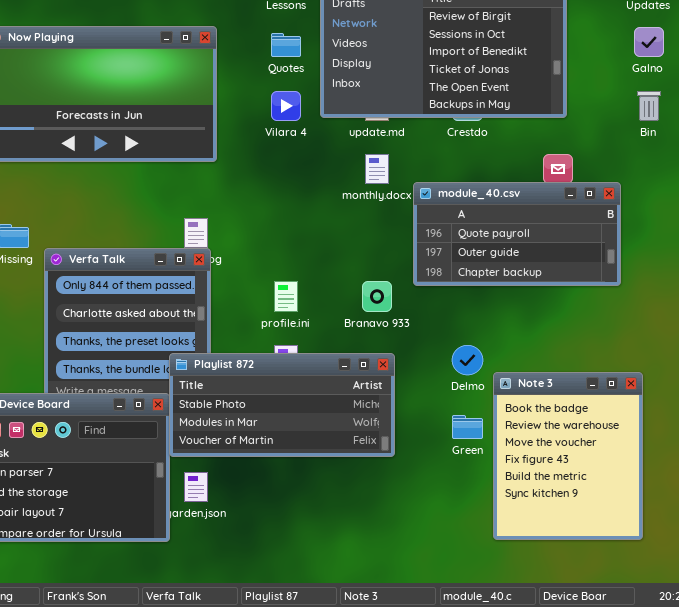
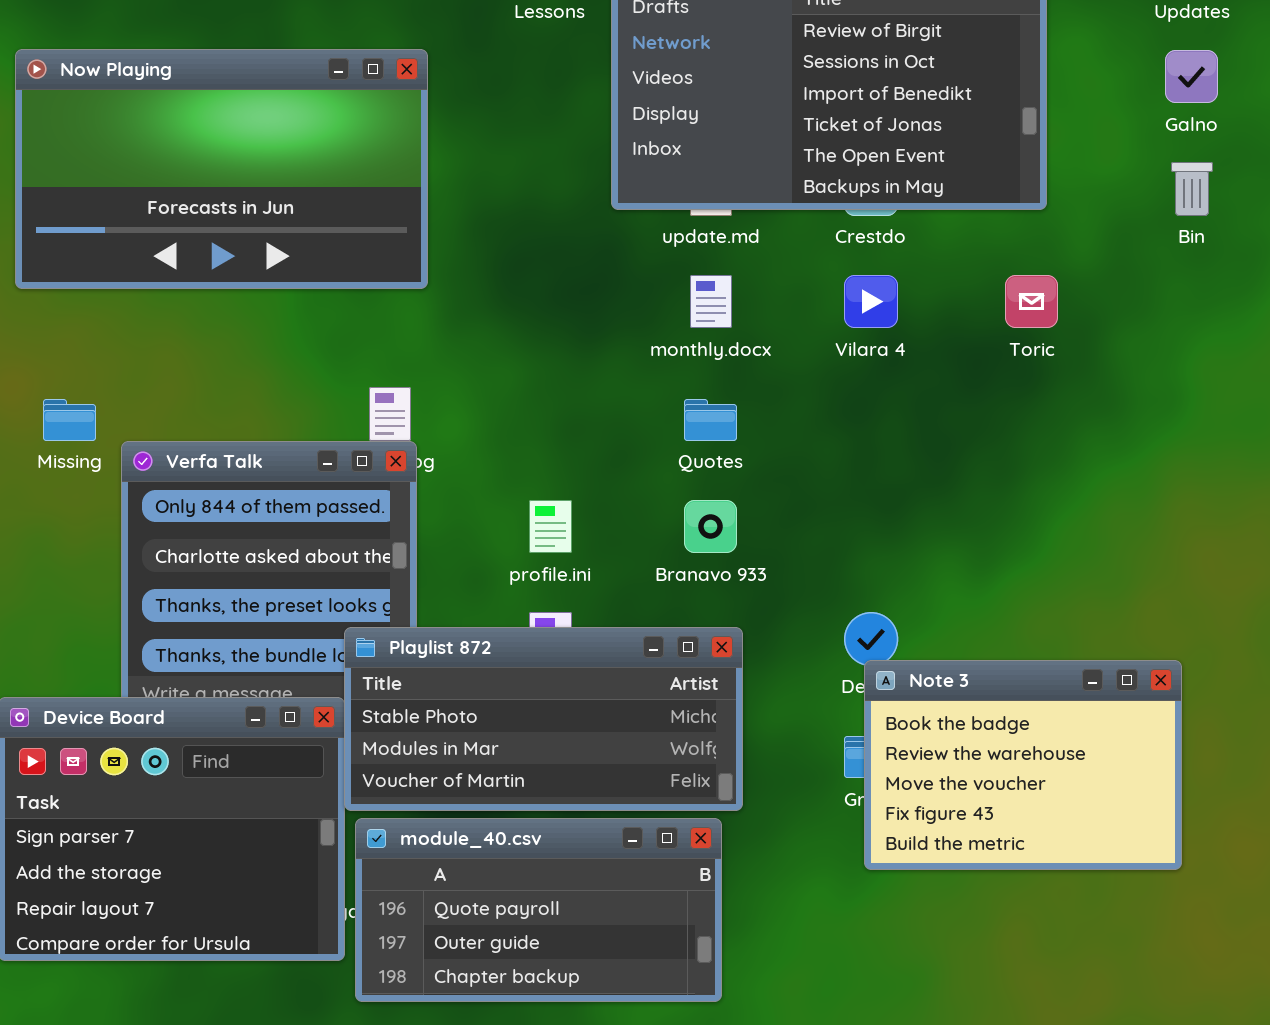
Quotes: [271,33,301,57] -> [684,399,737,441], moved
Vilara 4: [271,91,301,121] -> [844,275,898,328], moved
module_40.csv: [413,182,621,286] -> [355,818,722,1002], moved
Note 3: [493,372,643,540] -> [864,660,1182,870], resized

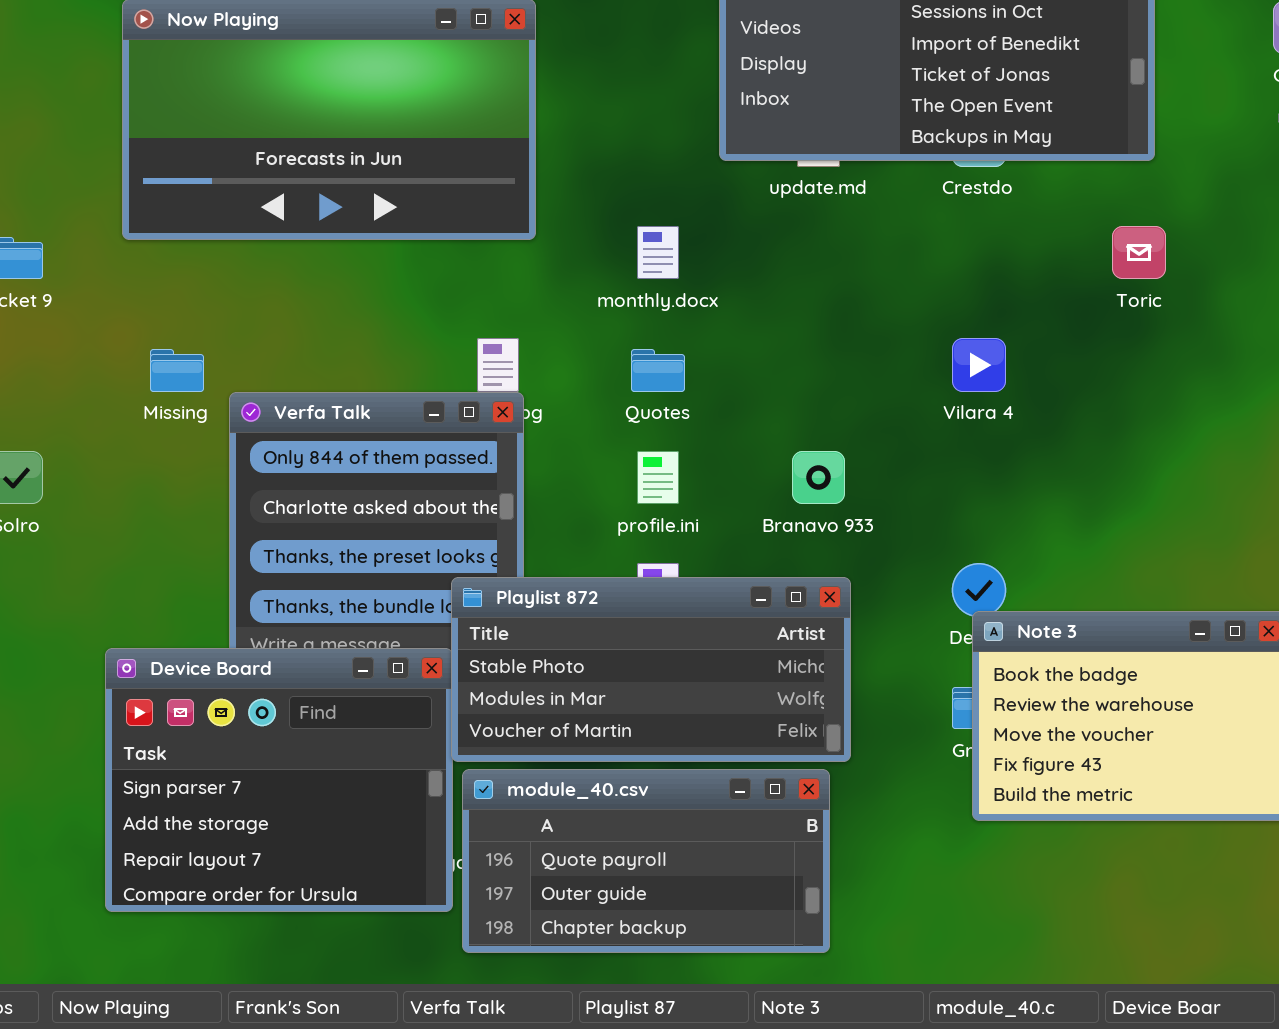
monthly.docx: [690,275,732,328] -> [637,226,679,279], moved
Vilara 4: [844,275,898,328] -> [952,338,1006,392], moved
Quotes: [684,399,737,441] -> [631,349,685,392], moved

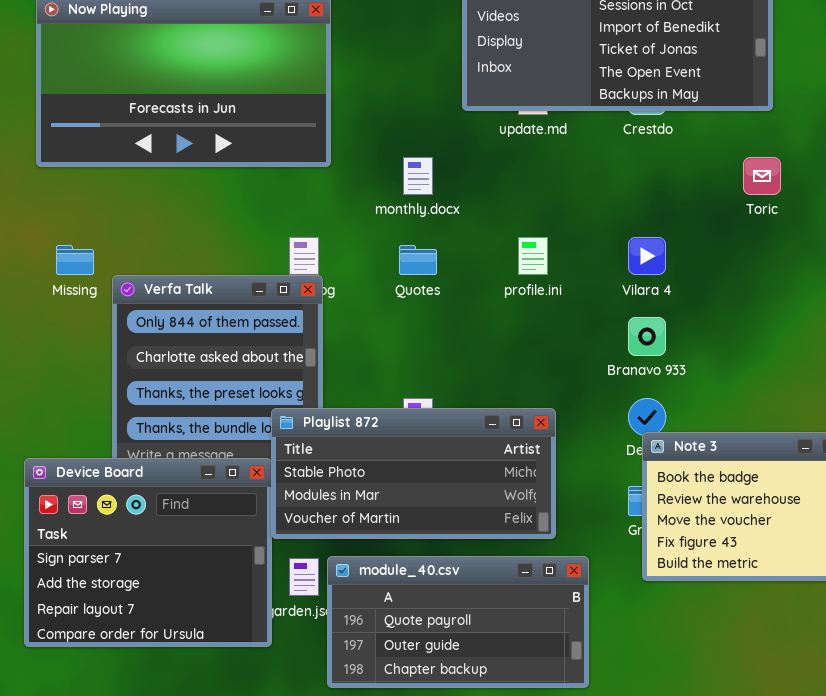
profile.ini: [637,451,679,504] -> [518,237,548,275], moved
Branavo 933: [792,451,845,504] -> [628,317,666,356], moved
module_40.csv: [462,769,830,953] -> [327,556,589,688], moved

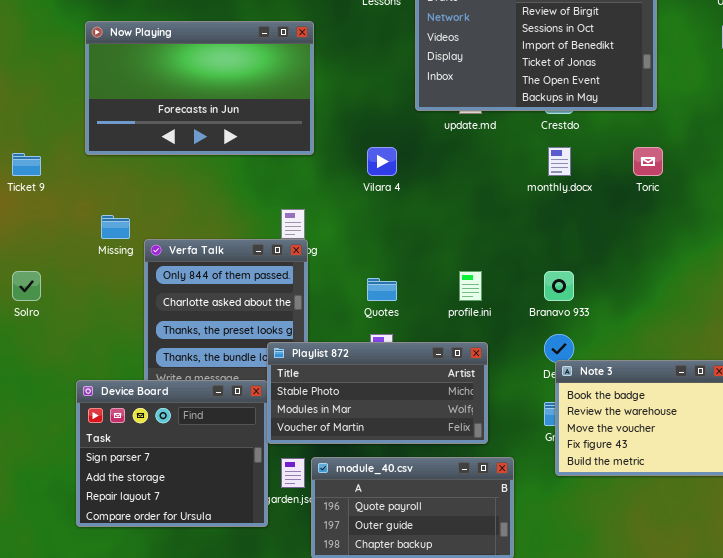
monthly.docx: [403,157,433,195] -> [548,147,571,176], moved
profile.ini: [518,237,548,275] -> [459,271,482,301], moved
Vilara 4: [628,237,666,275] -> [367,147,397,176], moved
Quotes: [399,245,437,275] -> [367,278,397,301], moved

